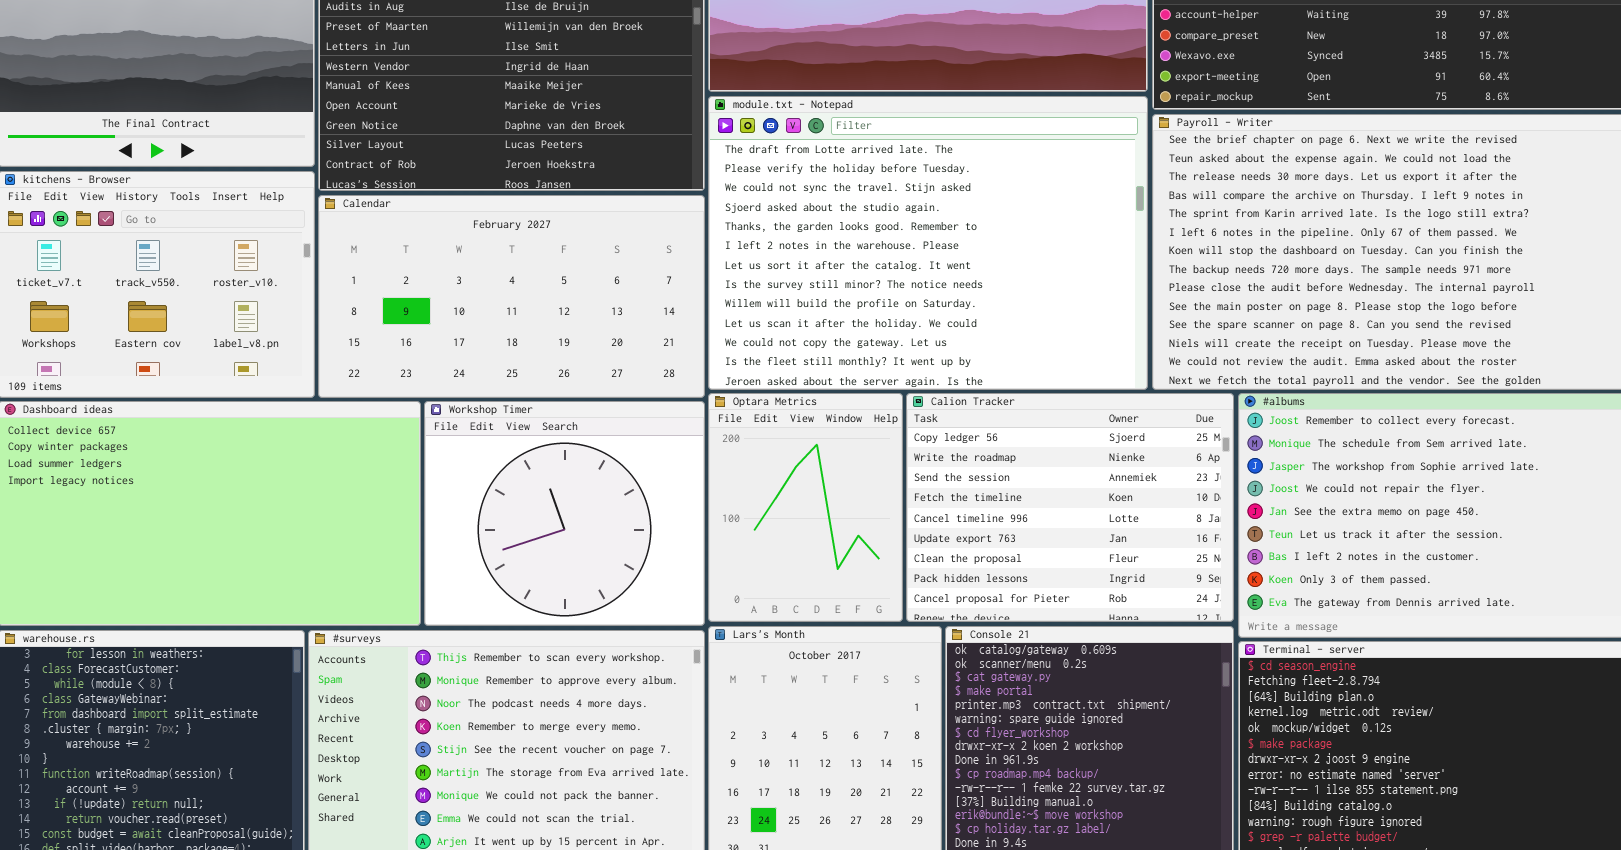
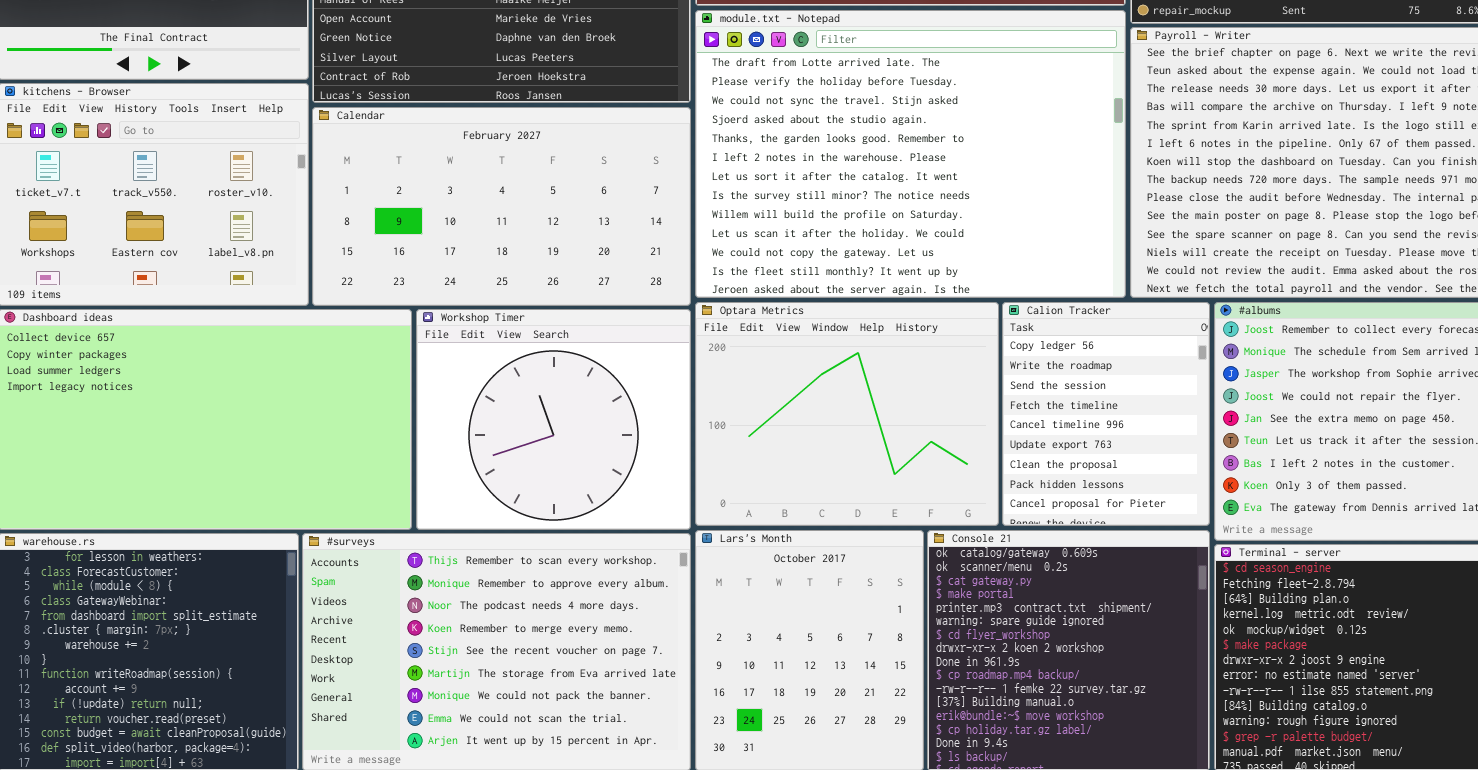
Optara Metrics: [708,393,903,622] -> [695,302,999,526], resized
Calion Tracker: [906,393,1234,622] -> [1002,302,1210,526], resized

